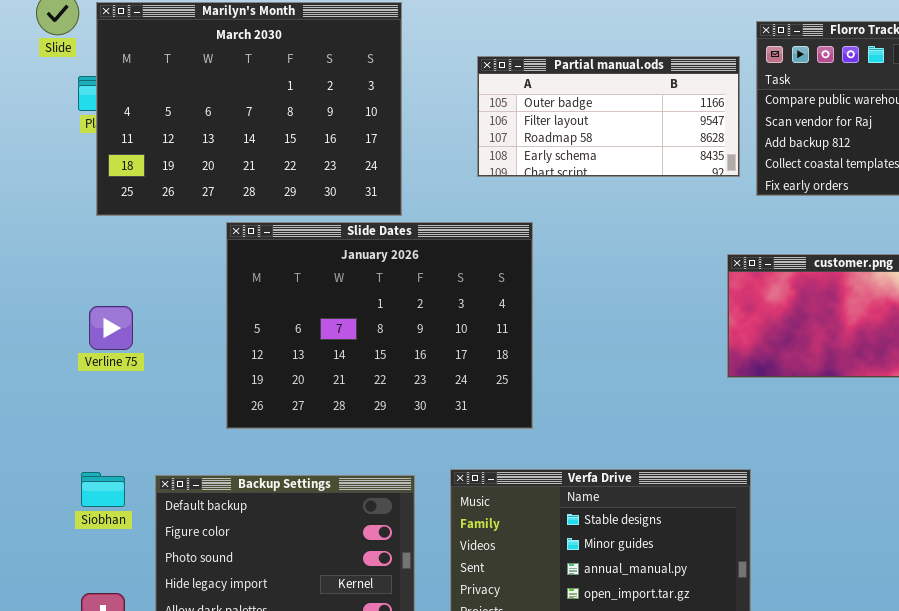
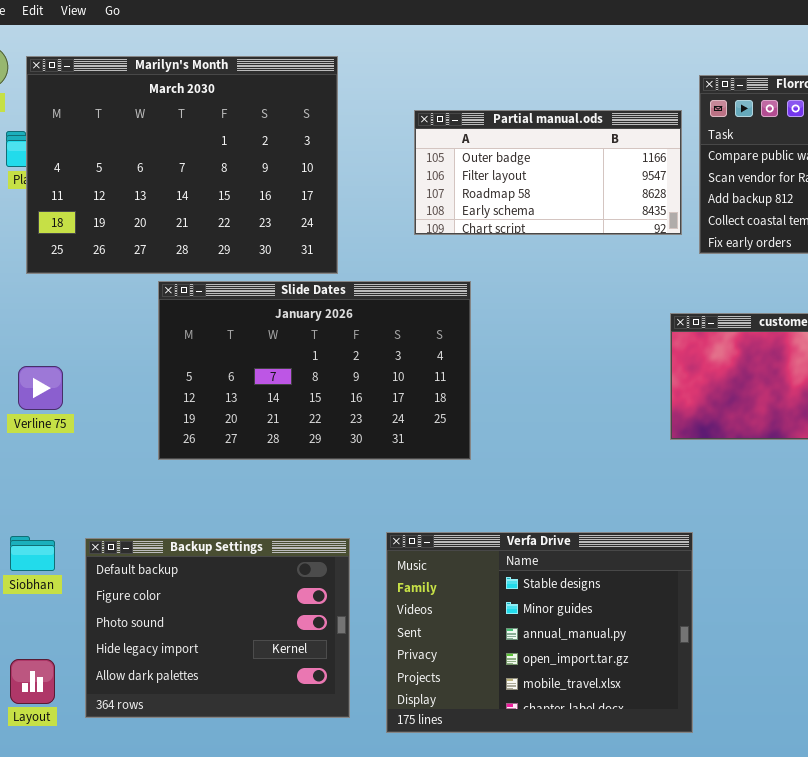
Slide Dates: [226,222,533,429] -> [158,281,471,460], resized

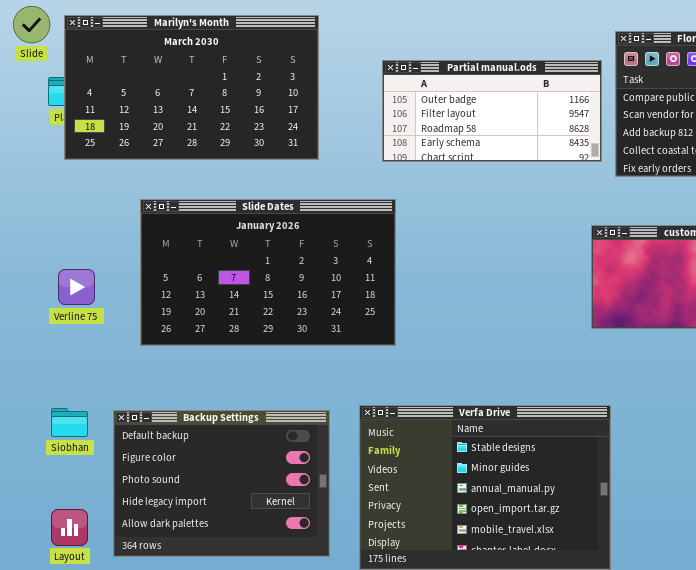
Marilyn's Month: [26,56,338,274] -> [64,15,319,160], resized
Slide Dates: [158,281,471,460] -> [140,199,396,346], moved

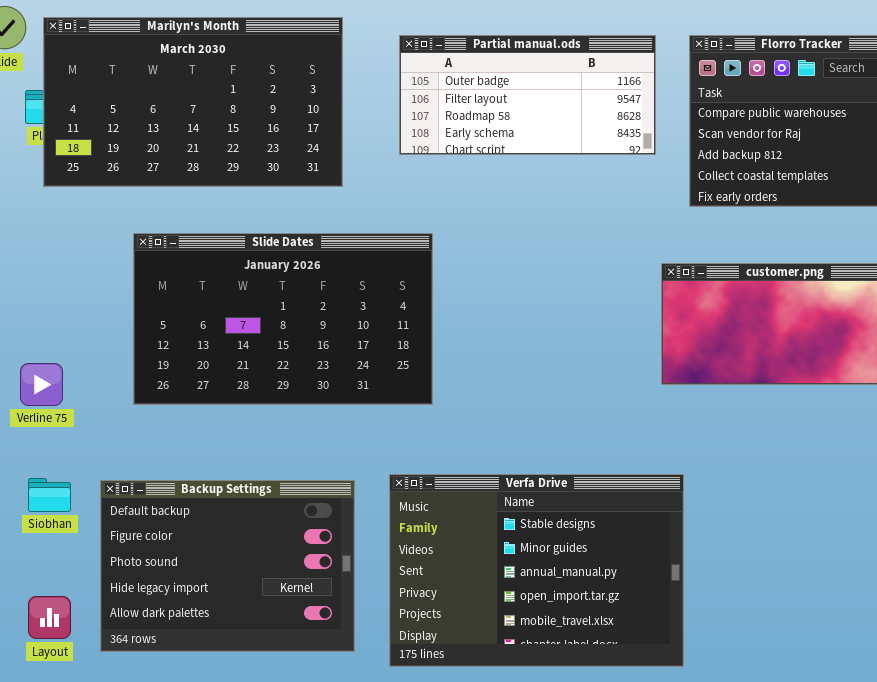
Partial manual.ods: [382,60,602,162] -> [399,35,656,155], moved
Verline 75: [58,269,95,305] -> [20,363,63,406], moved

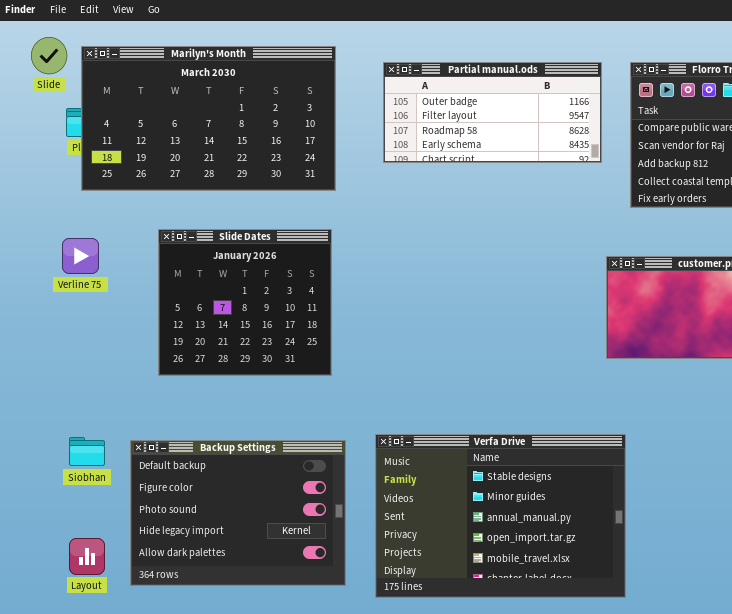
Slide Dates: [133,233,433,405] -> [158,229,332,376], resized
Verline 75: [20,363,63,406] -> [62,238,99,274], moved

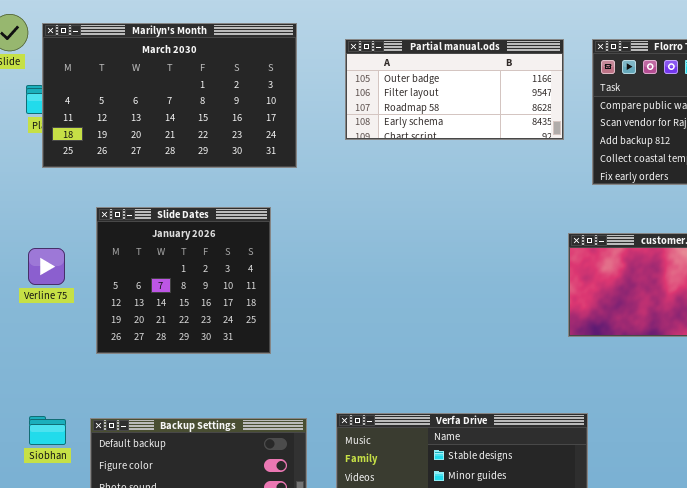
Slide Dates: [158,229,332,376] -> [96,207,271,354], moved
Verline 75: [62,238,99,274] -> [28,248,65,285], moved

